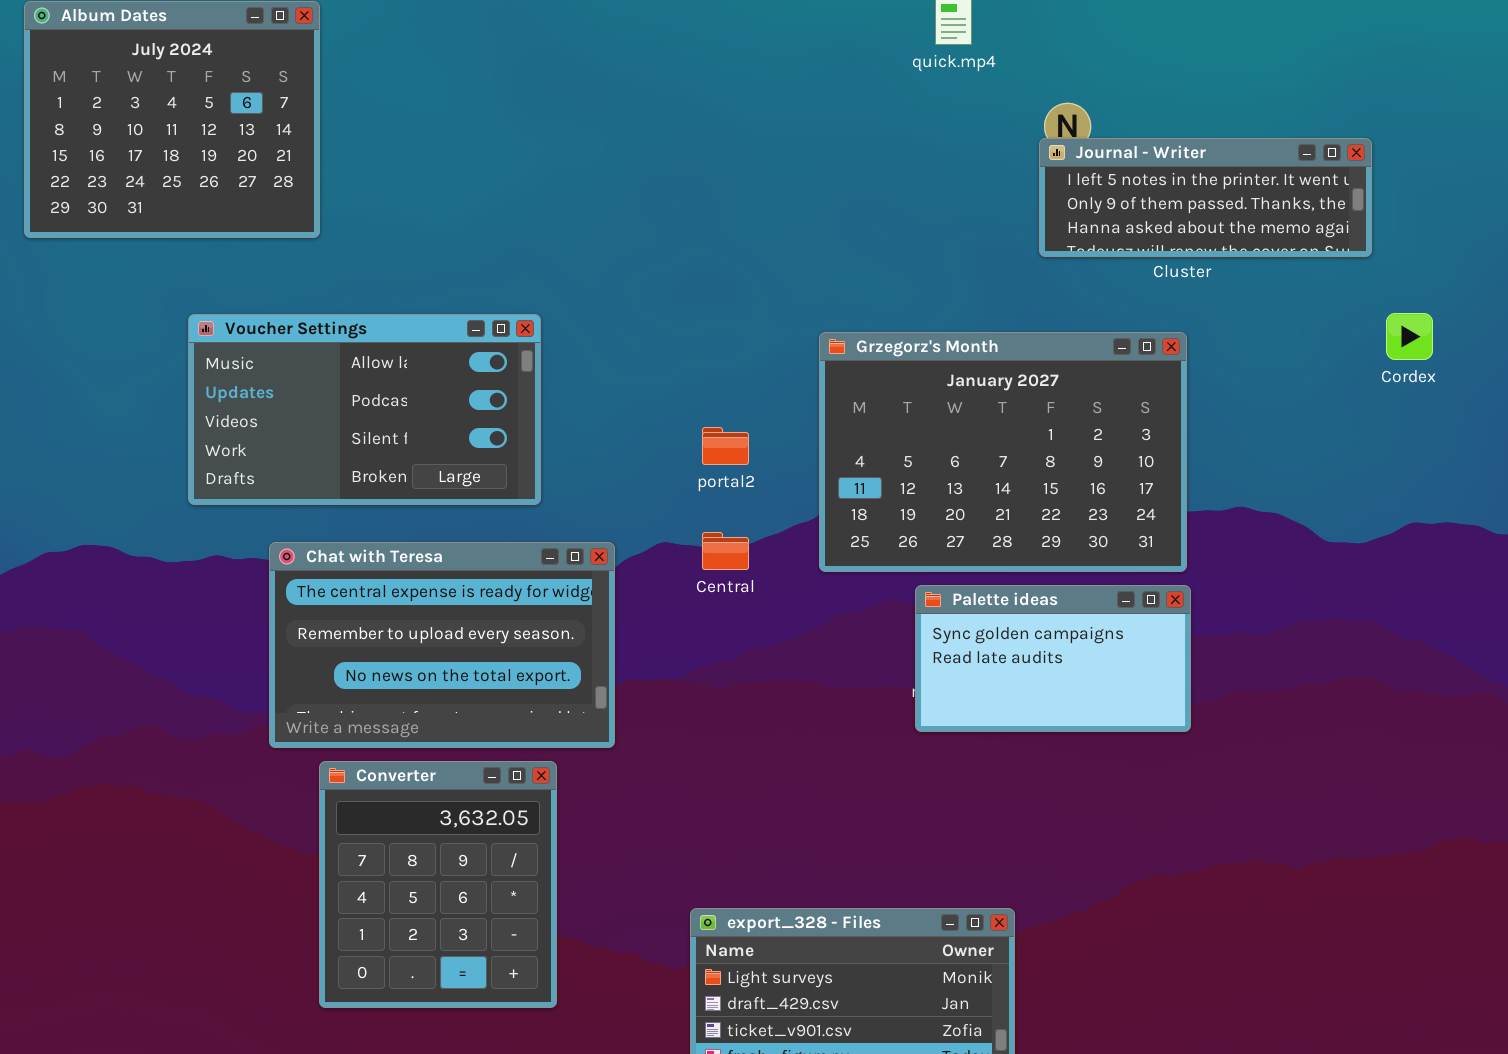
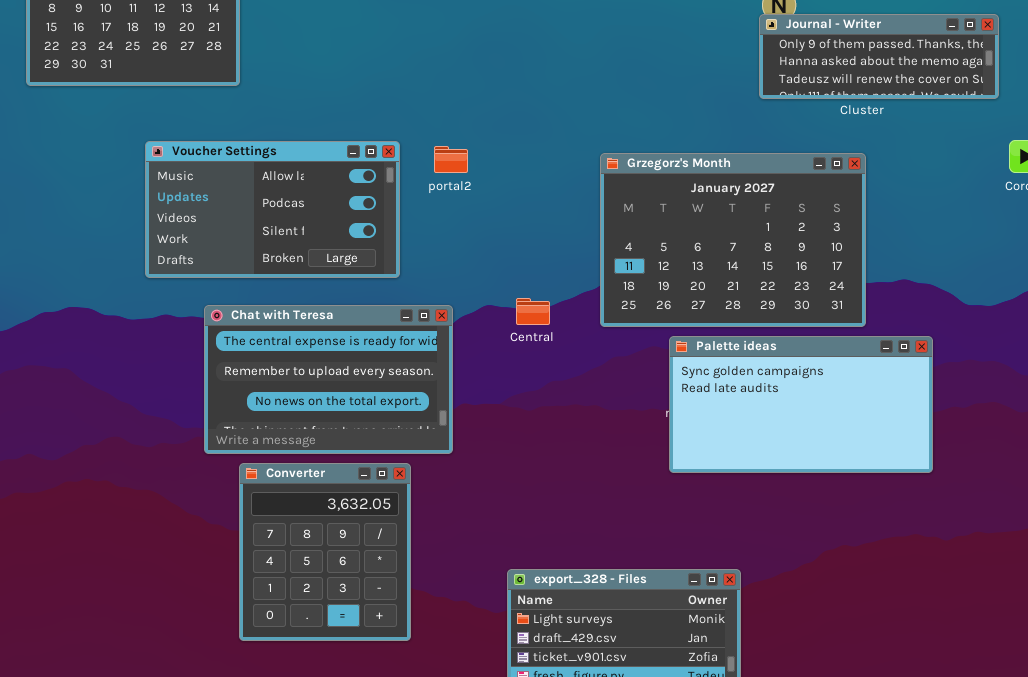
Journal - Writer: [1039,138,1372,257] -> [759,14,999,99], scrolled down 1 row
portal2: [702,427,749,465] -> [434,146,468,173], moved
Palette ideas: [915,585,1191,732] -> [669,336,933,473], resized

